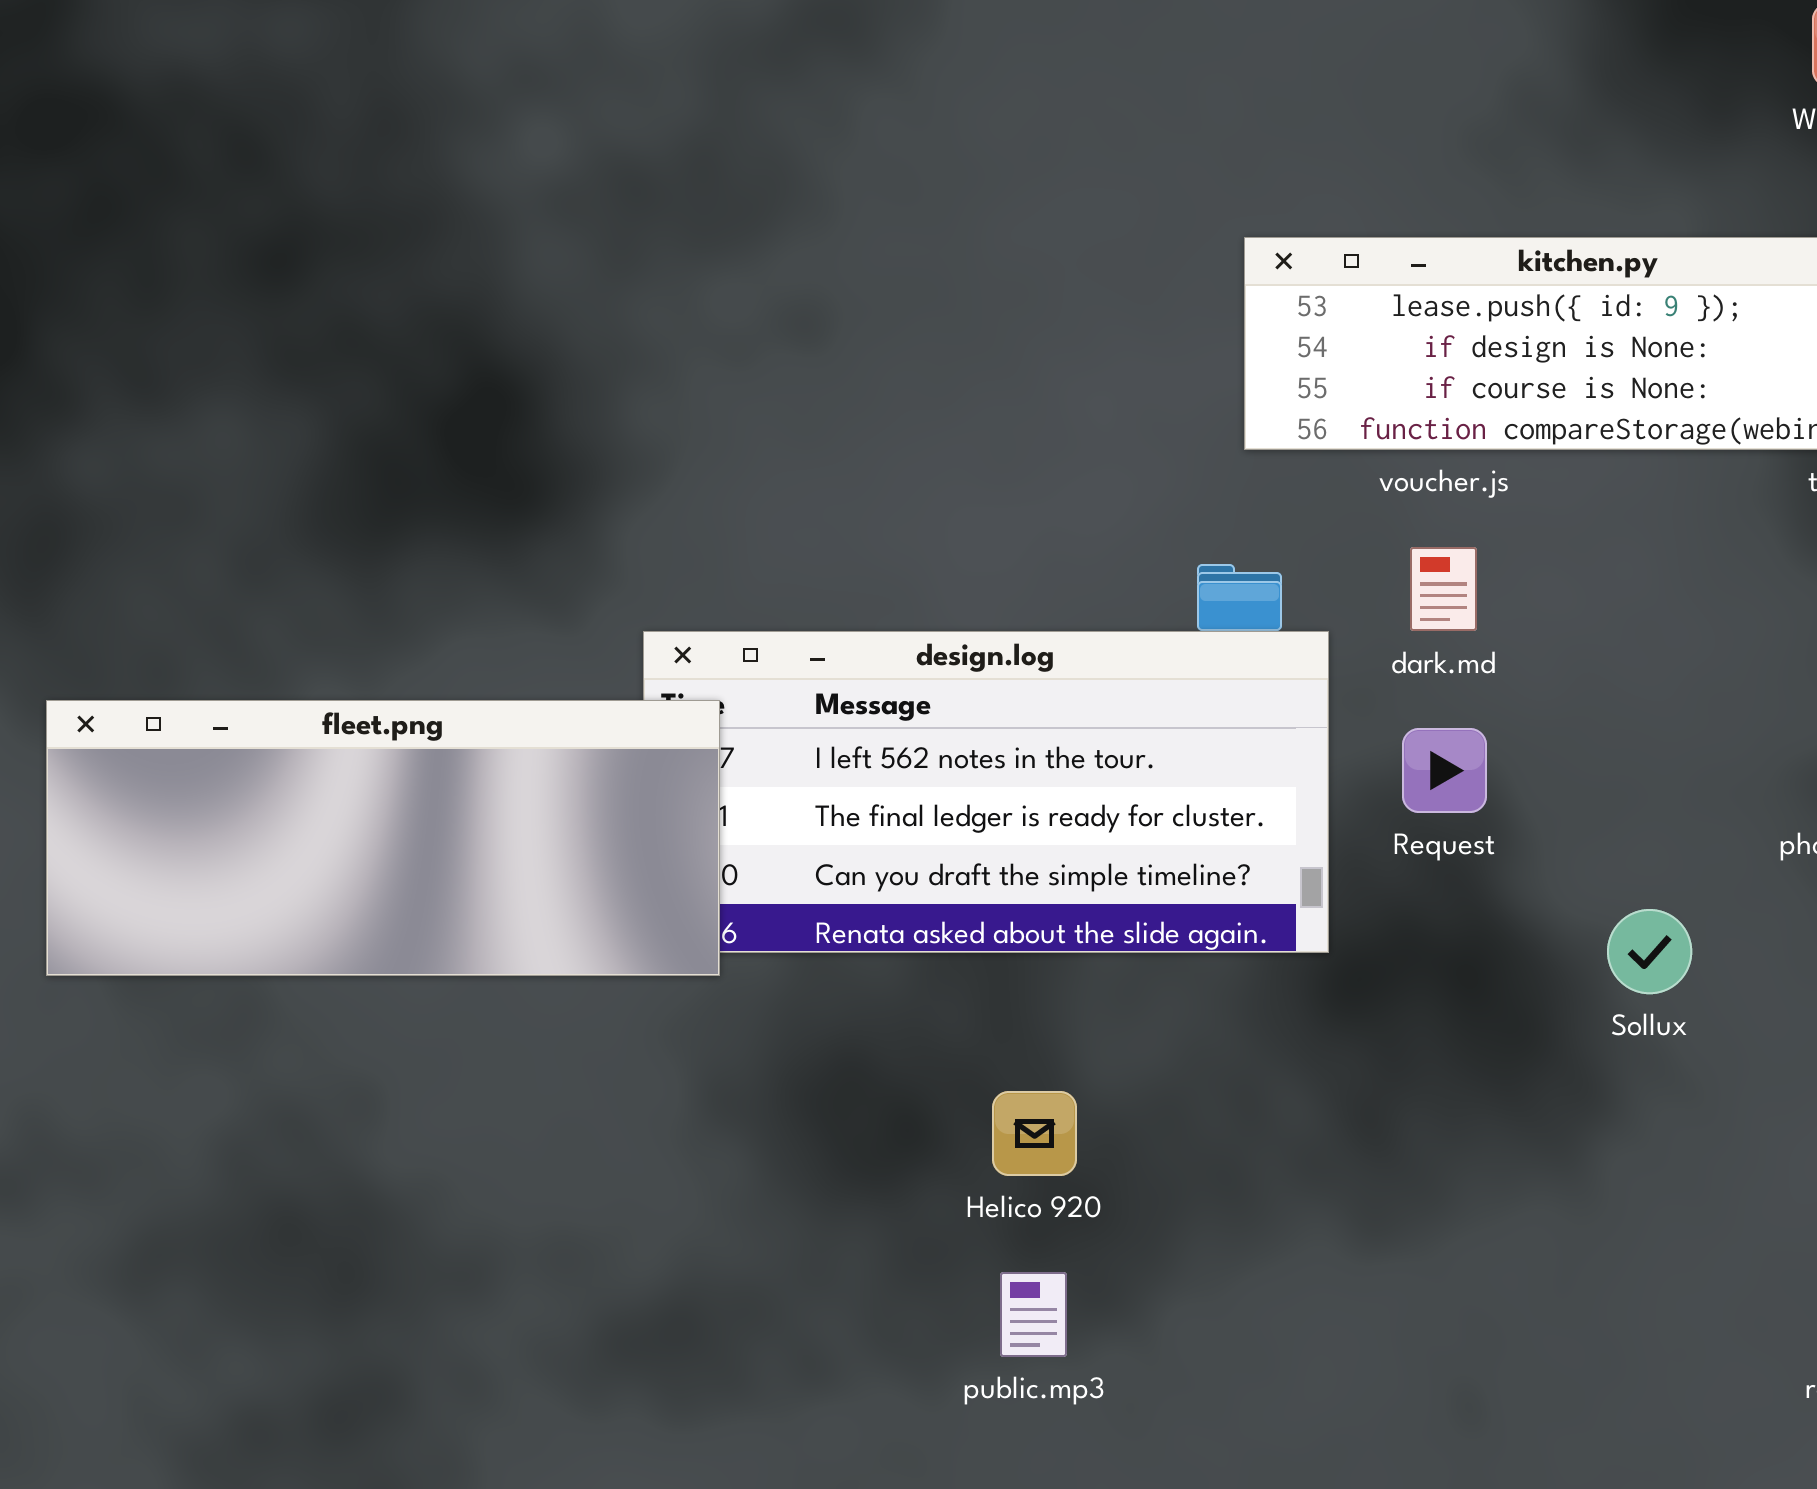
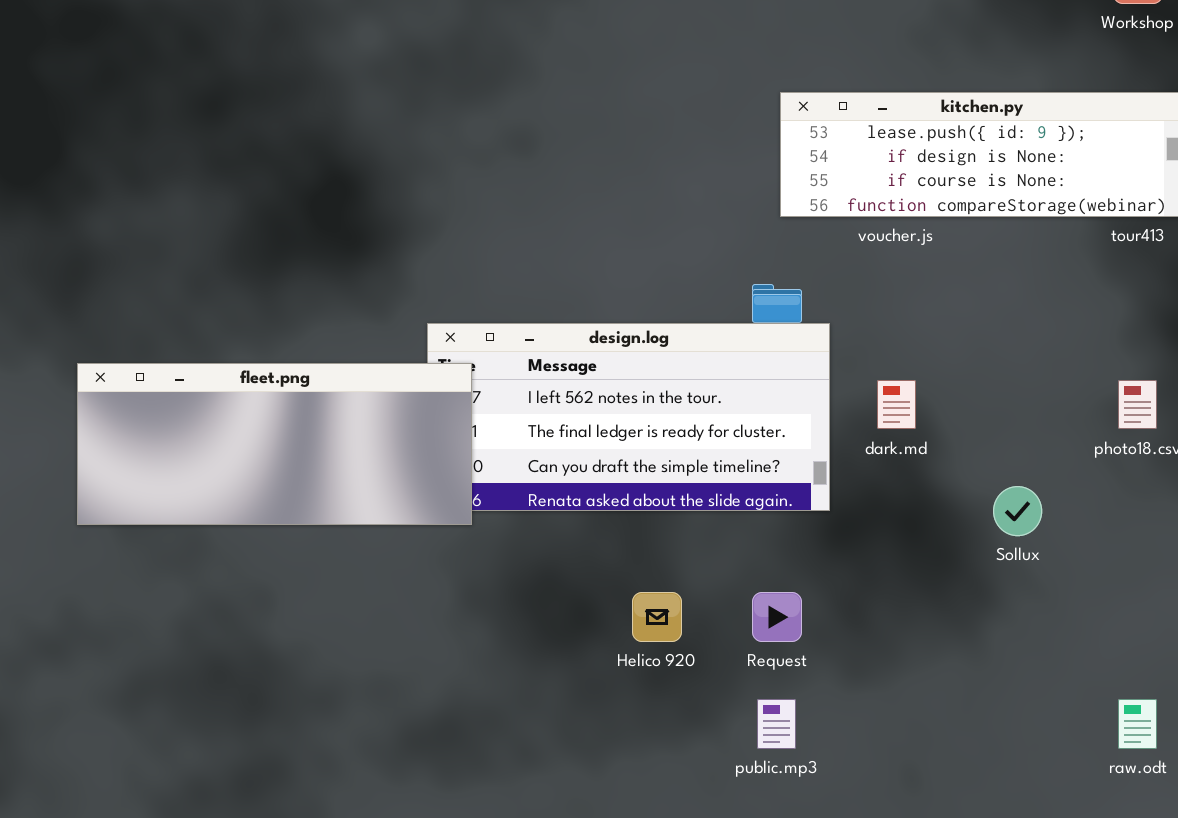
dark.md: [1410,547,1477,631] -> [877,380,916,429], moved
Request: [1402,728,1487,813] -> [752,592,802,642], moved
public.mp3: [1000,1272,1067,1357] -> [757,699,796,749], moved

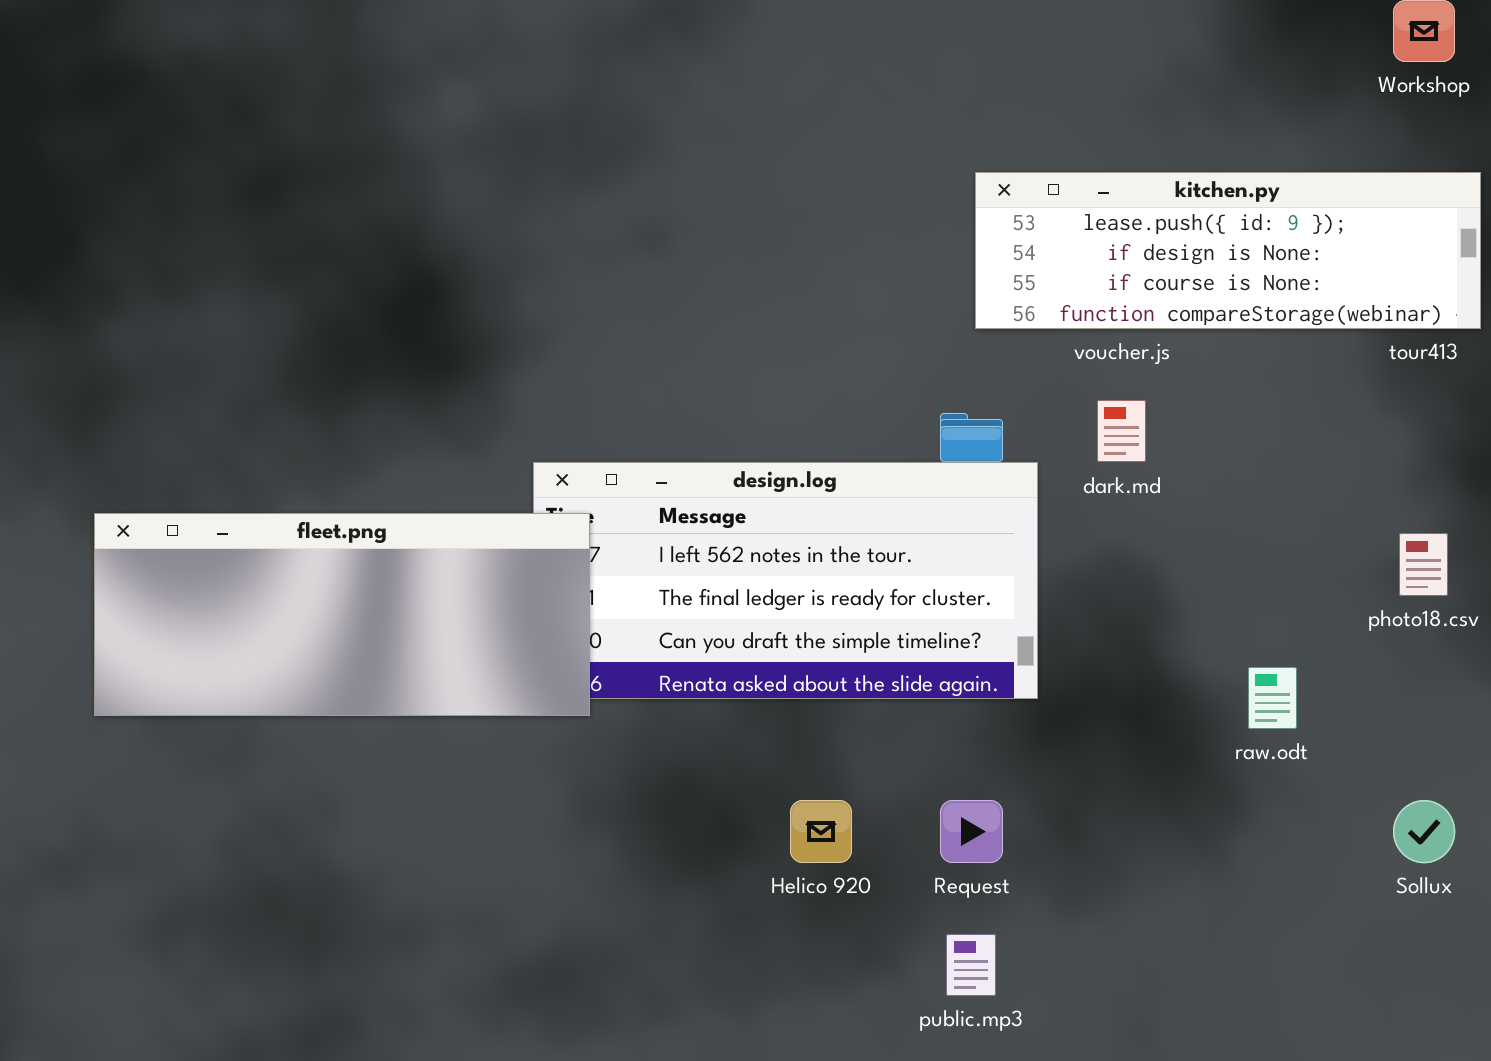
dark.md: [877,380,916,429] -> [1097,400,1146,462], moved
Sollux: [993,486,1042,536] -> [1393,800,1455,863], moved
raw.odt: [1118,699,1157,749] -> [1248,667,1297,729], moved

